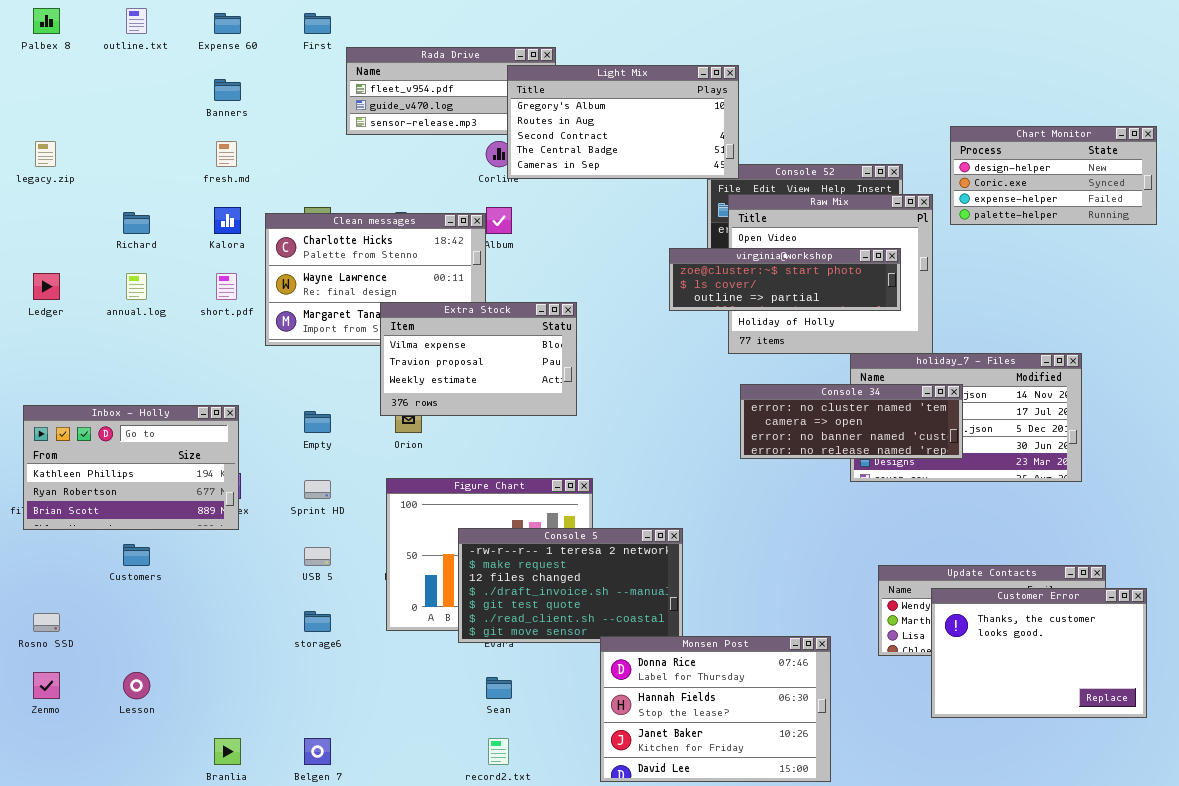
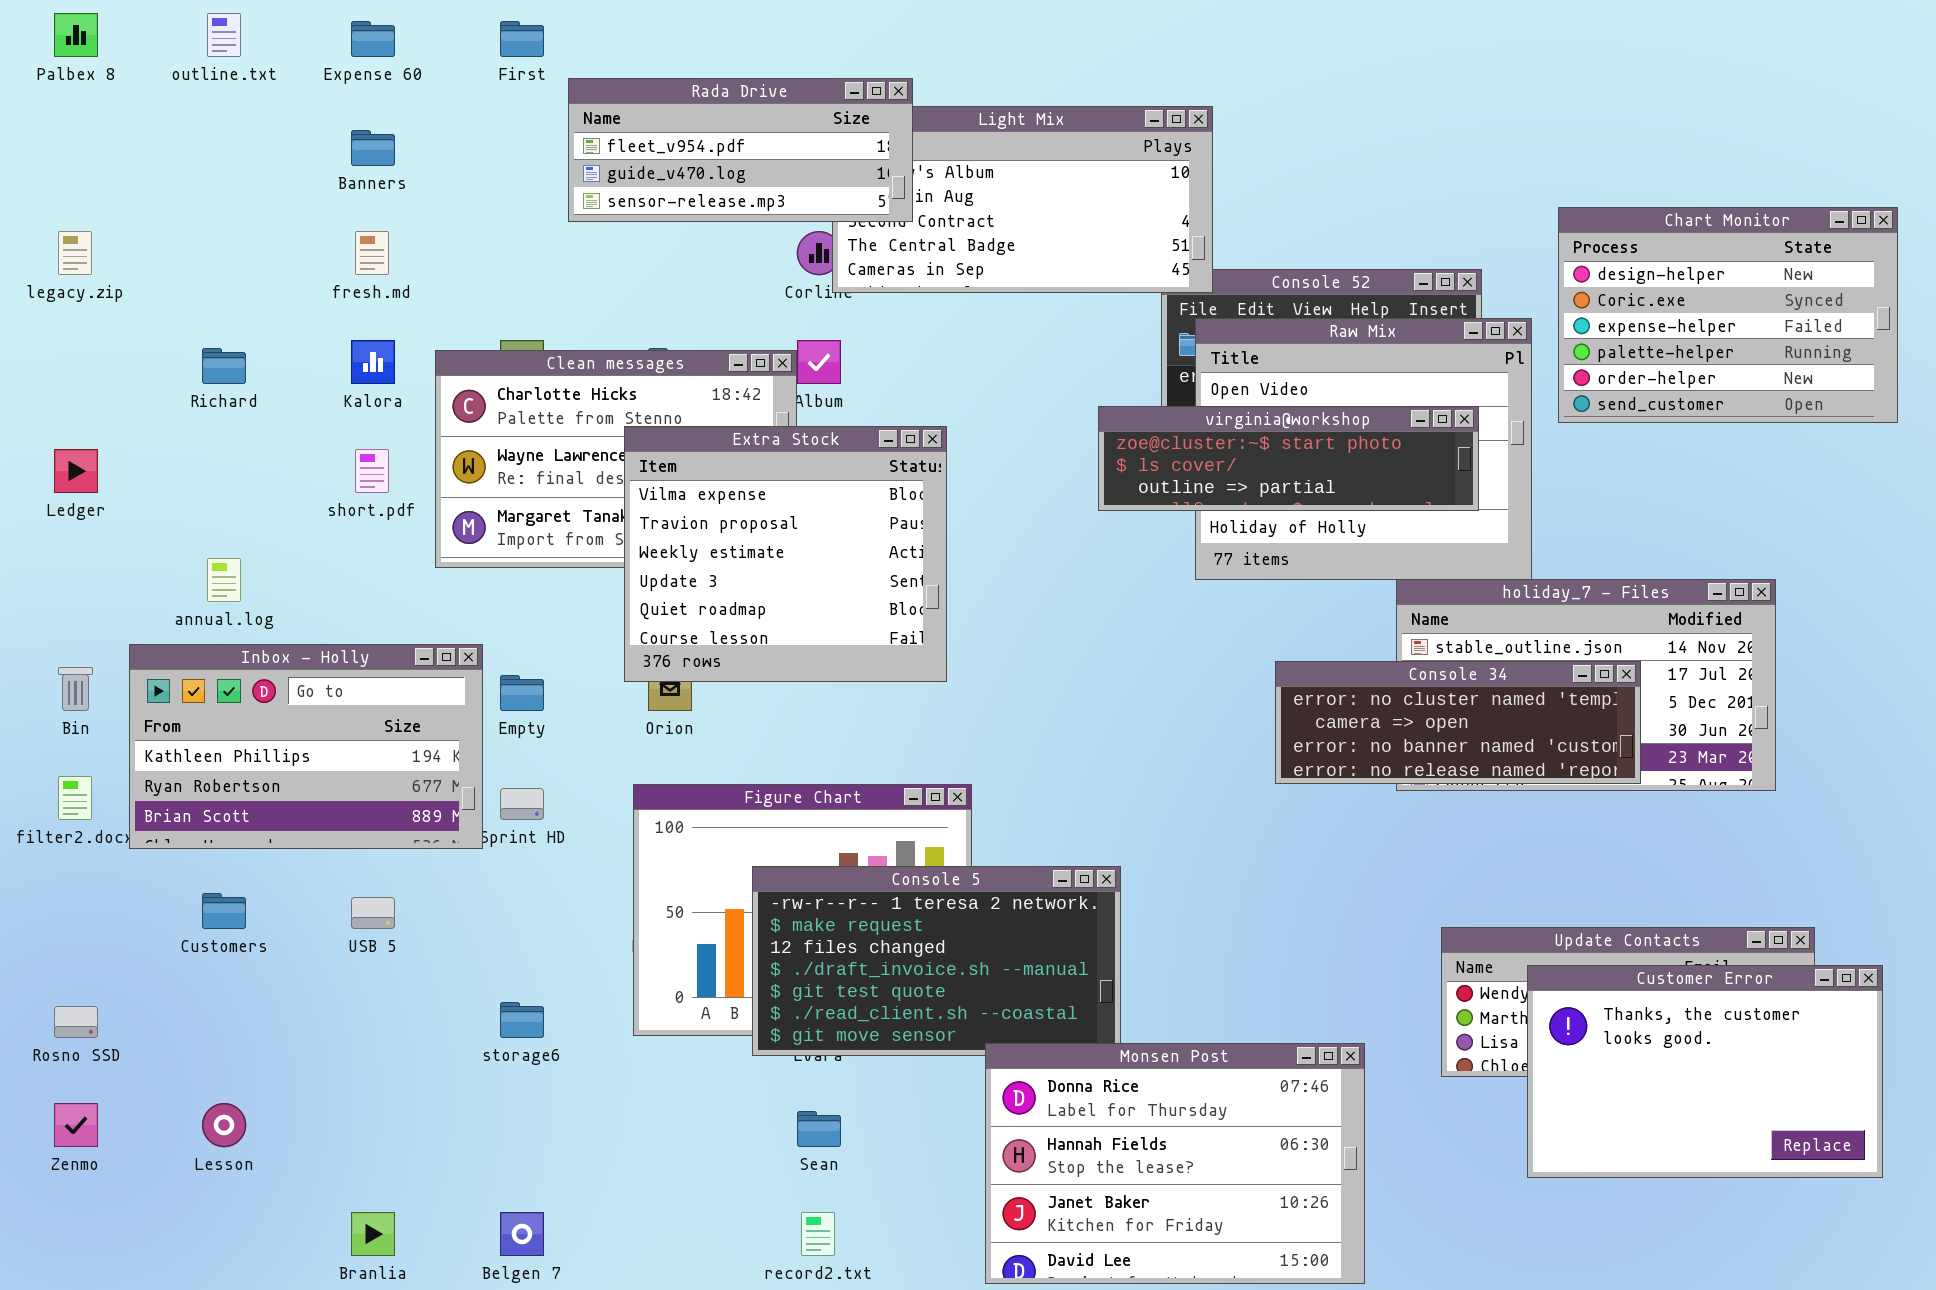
Rada Drive: [346,47,556,135] -> [568,78,913,222], raised
Chart Monitor: [950,126,1157,225] -> [1558,207,1898,423], resized
annual.log: [126,273,147,300] -> [207,558,241,602], moved
Extra Stock: [380,302,577,416] -> [624,426,947,682], resized
Console 34: [740,384,963,459] -> [1275,661,1641,784], moved
Inbox - Holly: [23,405,239,530] -> [129,644,483,849], moved
USB 5: [304,547,331,566] -> [351,897,395,929], moved

